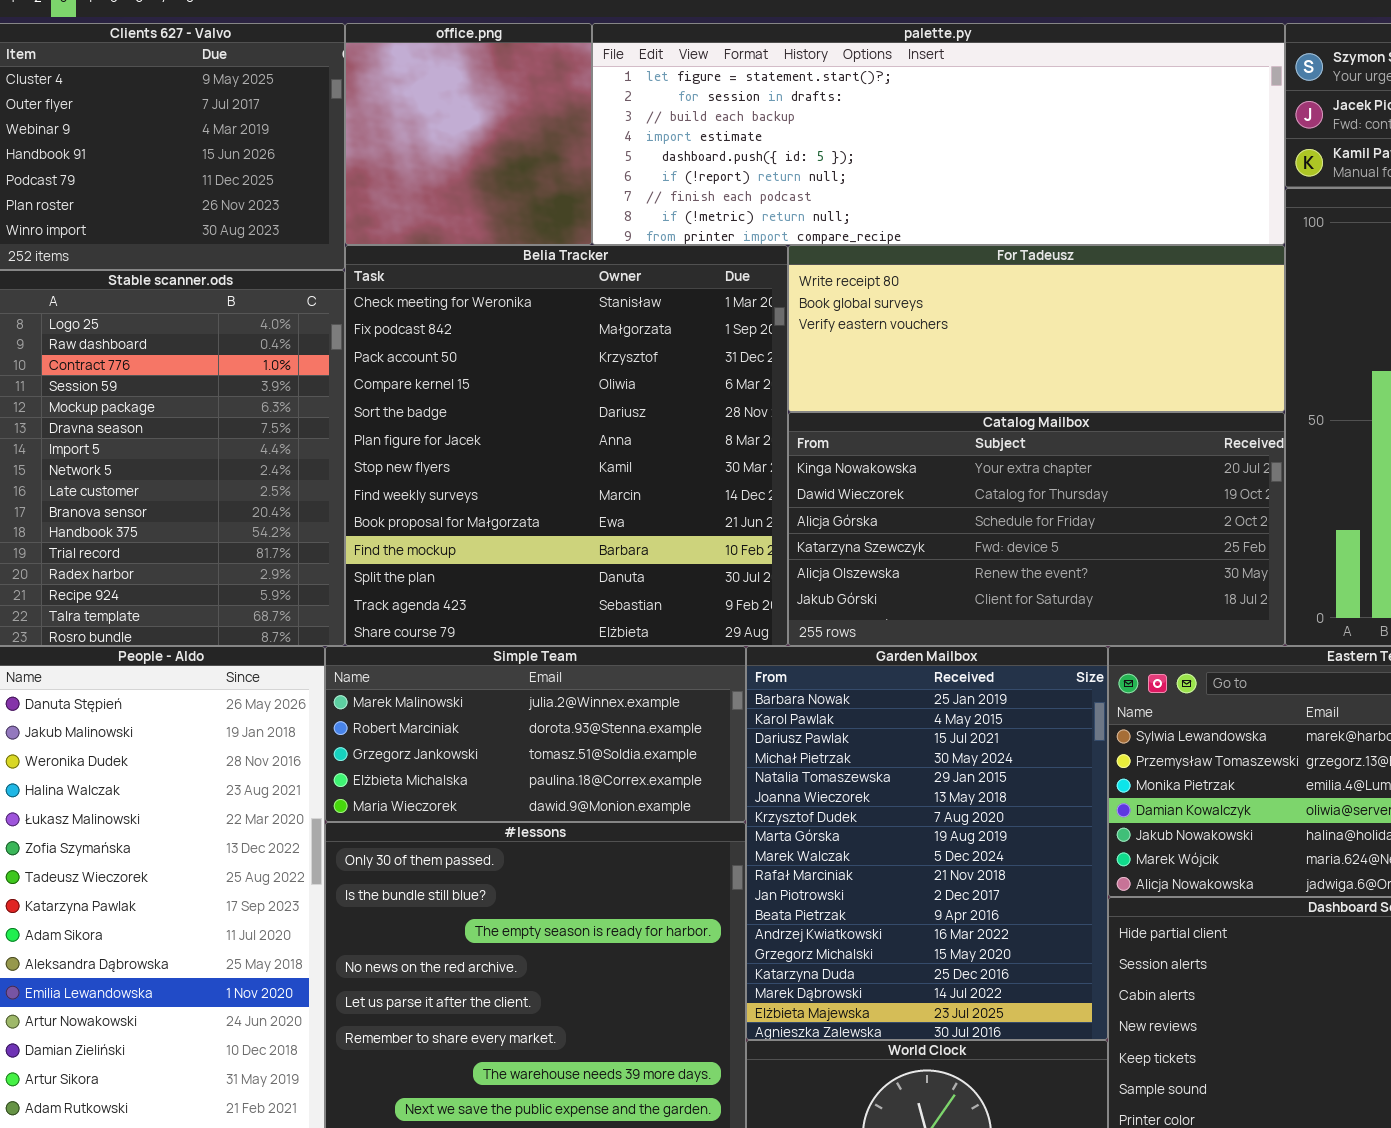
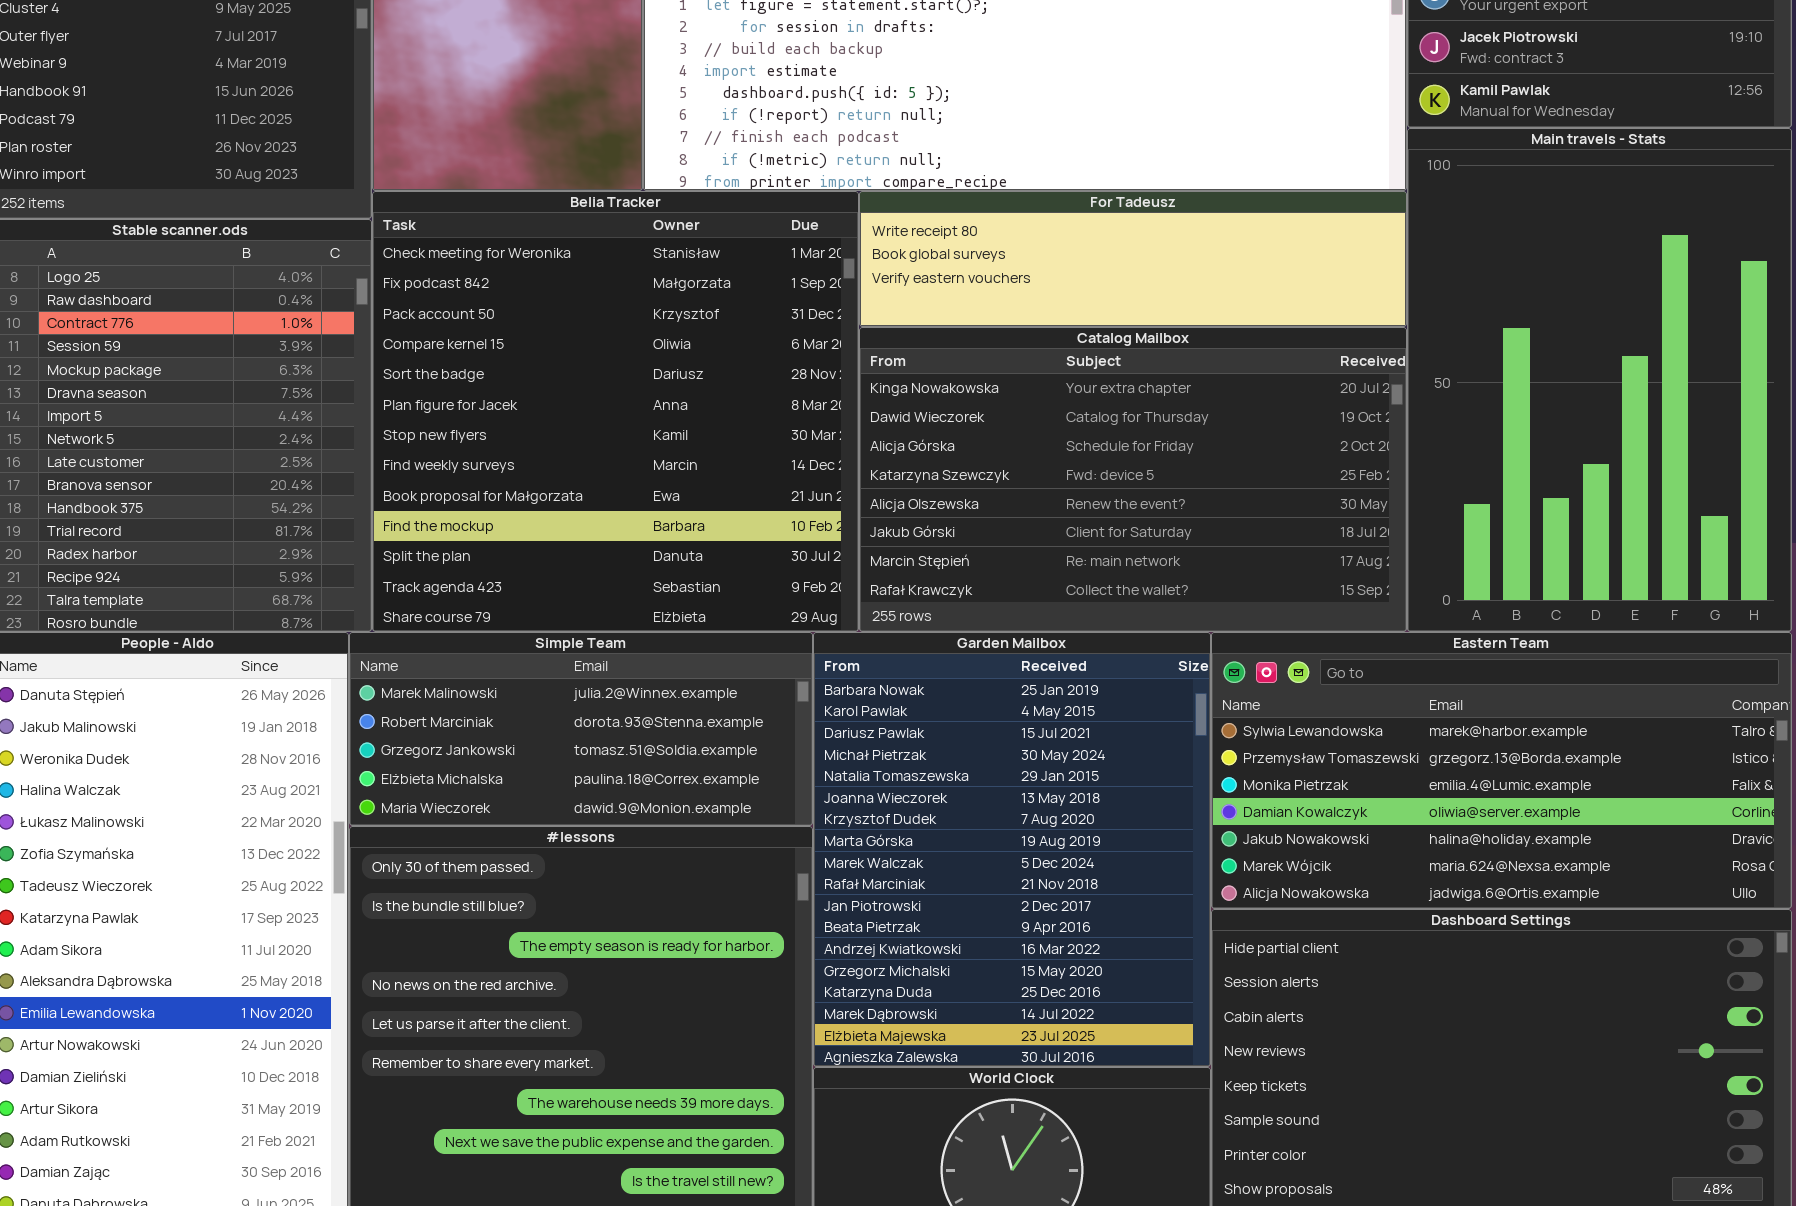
For Tadeusz: [788,245,1285,412] -> [859,191,1407,327], resized
Catalog Mailbox: [788,412,1285,646] -> [859,327,1407,632], resized

